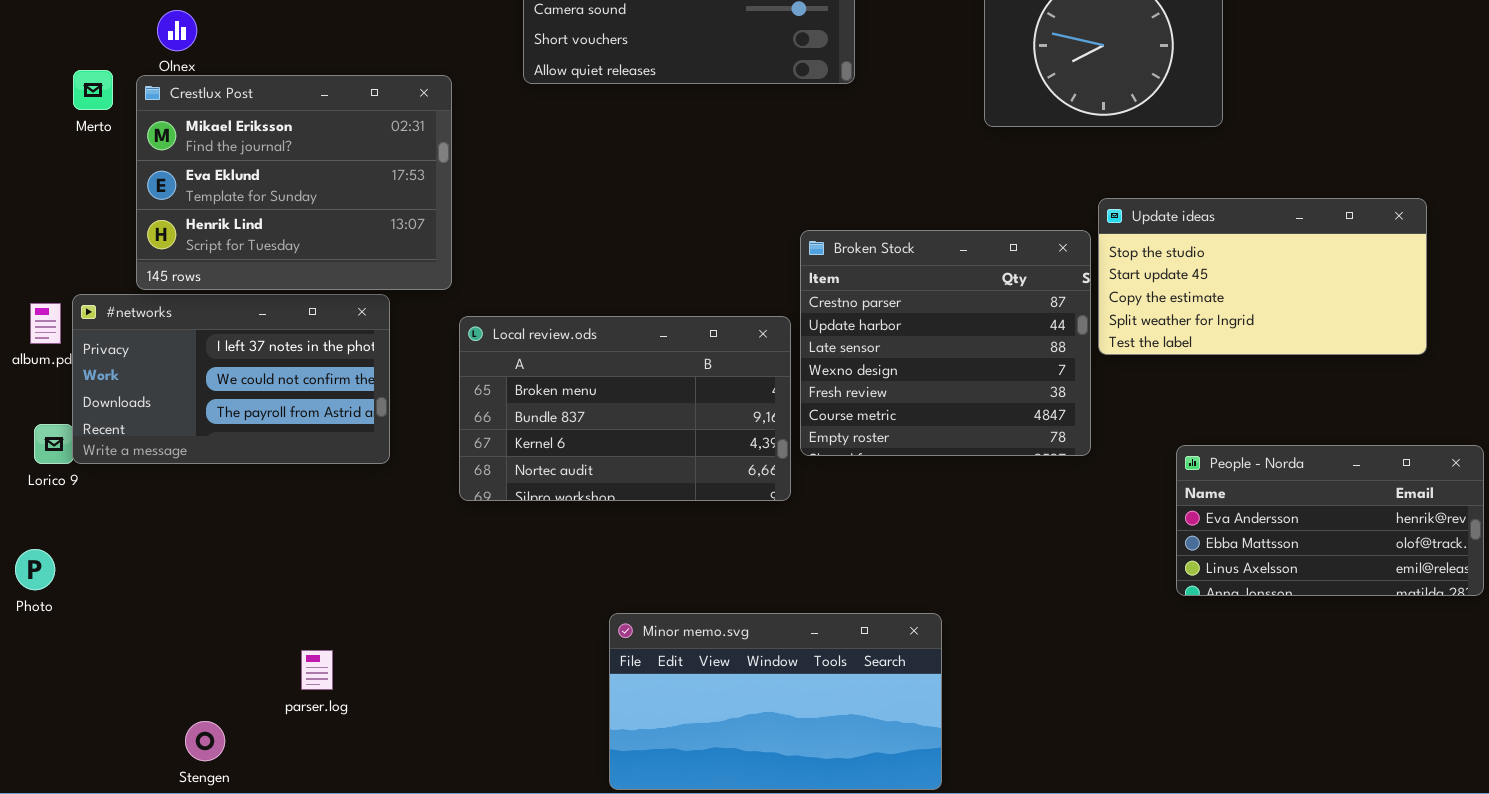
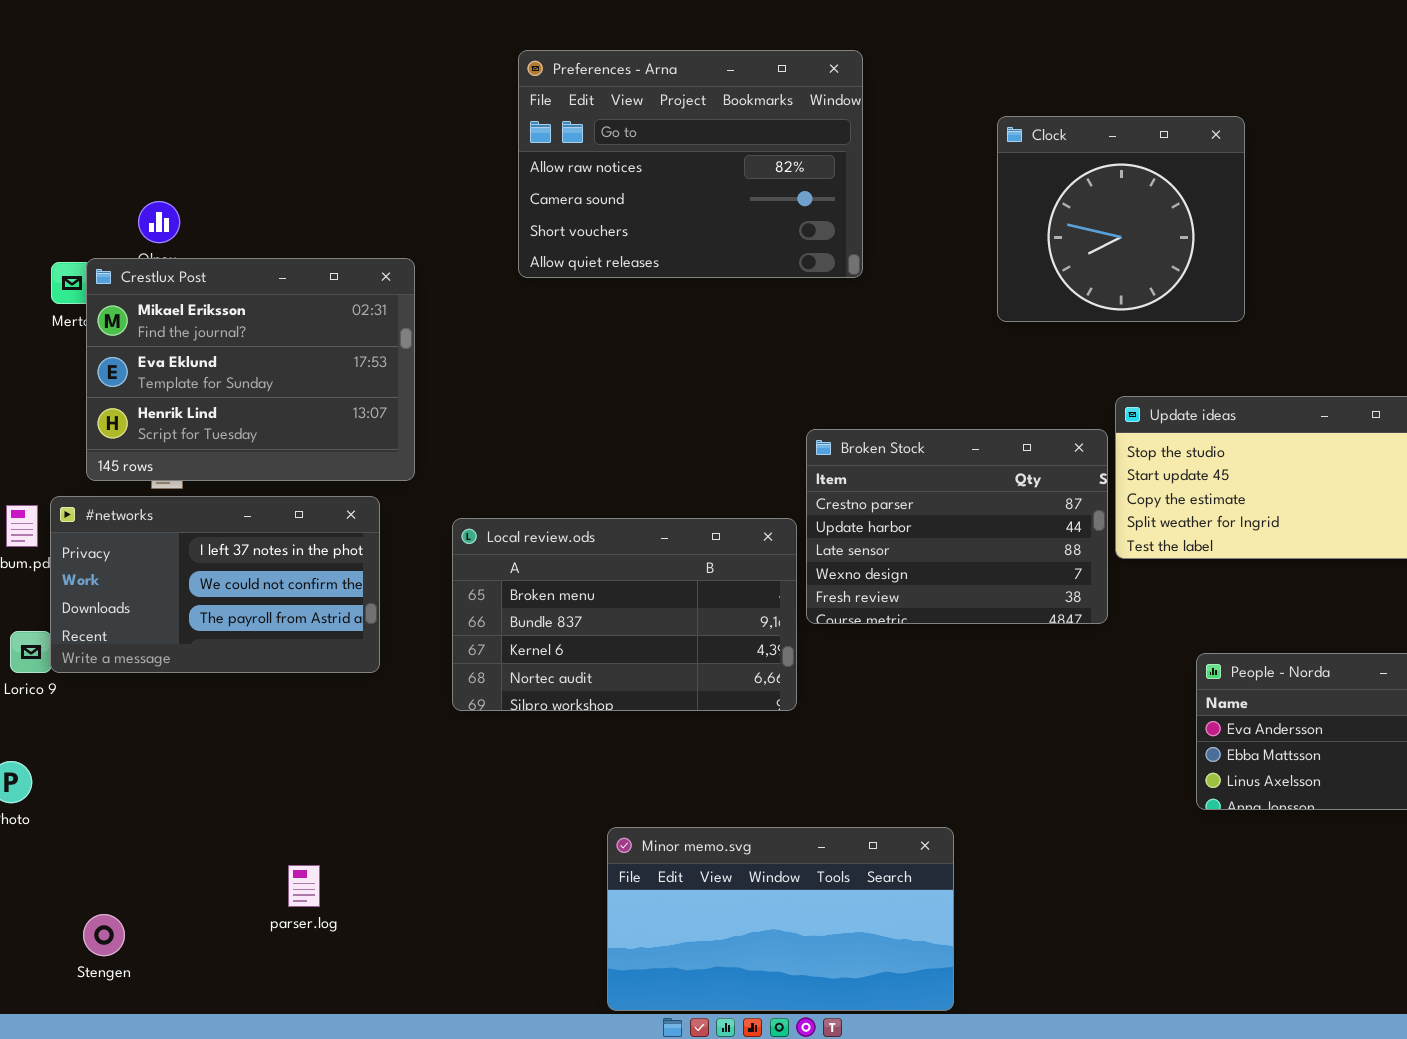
Crestlux Post: [136,75,452,290] -> [86,258,415,481], moved
Broken Stock: [800,230,1091,456] -> [806,429,1108,624], resized
Stengen: [185,721,225,761] -> [83,914,125,956], moved

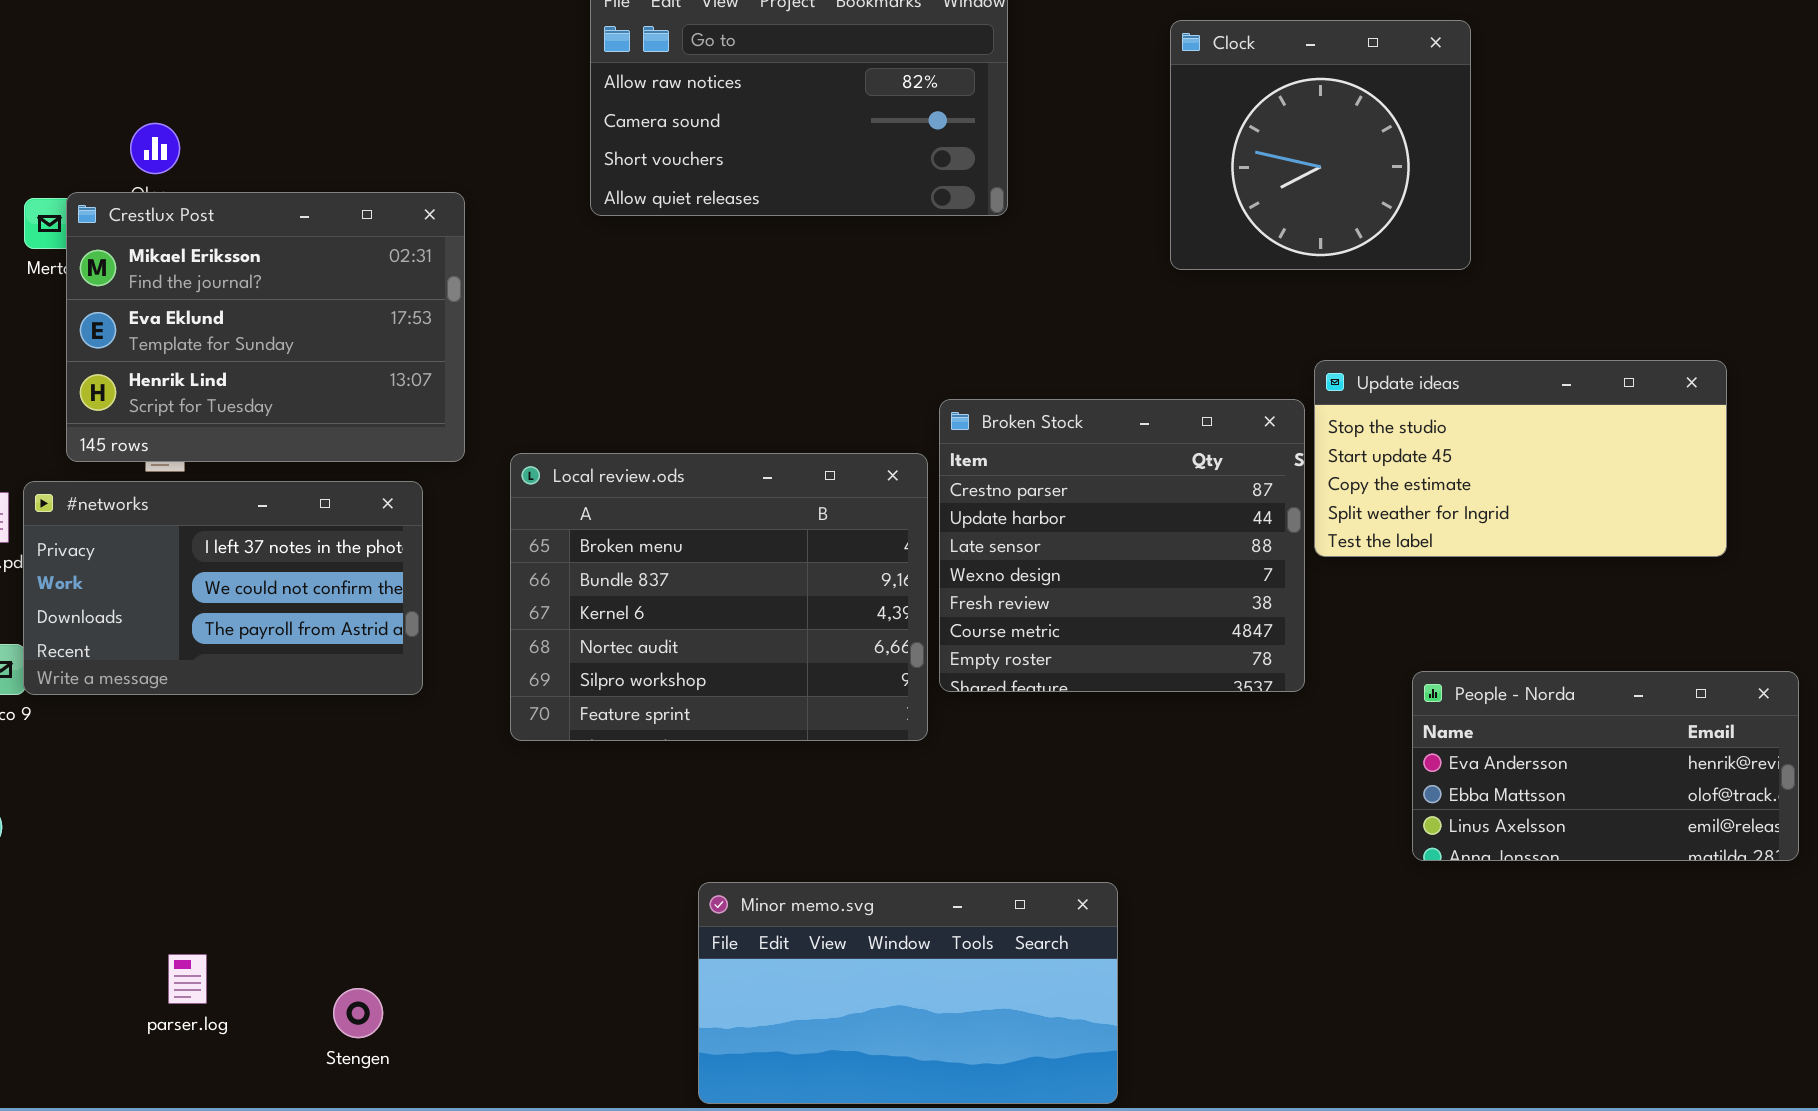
Broken Stock: [806,429,1108,624] -> [939,399,1305,692], resized
Local review.ods: [452,518,797,711] -> [510,453,928,741], resized
parser.log: [288,865,320,907] -> [168,954,207,1004], moved
Stengen: [83,914,125,956] -> [333,988,383,1038], moved

